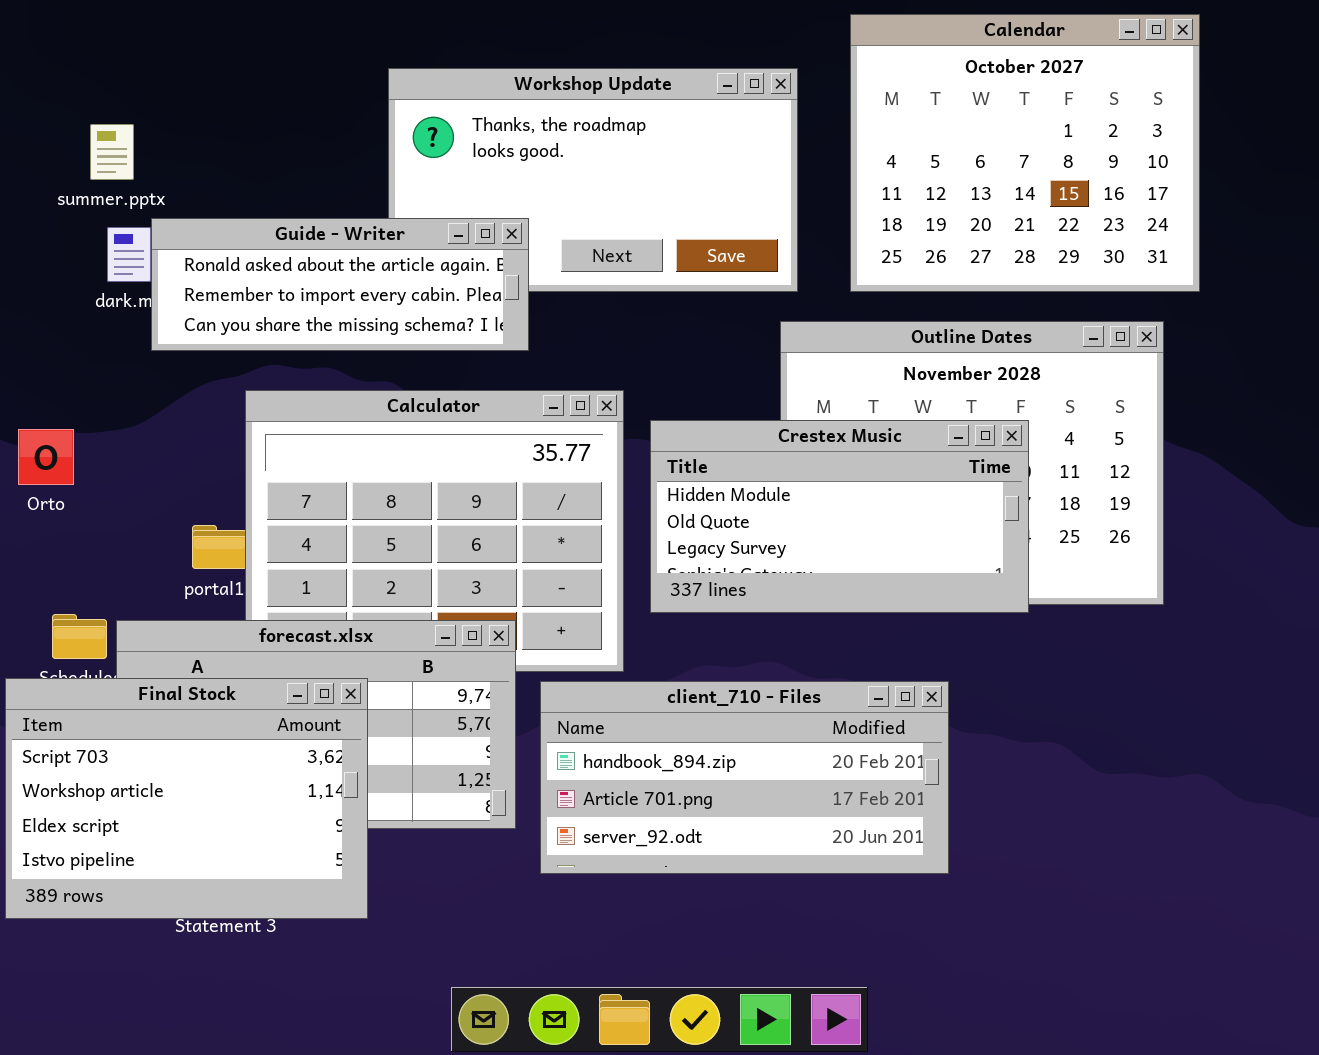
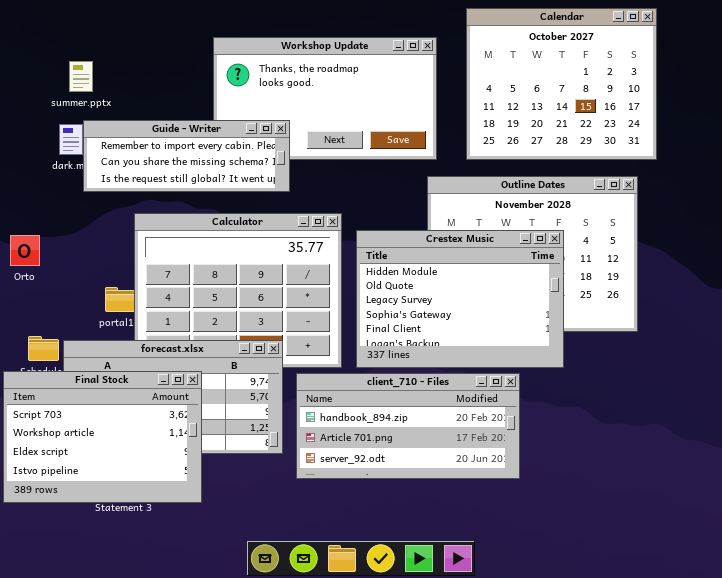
summer.pptx: [90,124,134,180] -> [69,61,93,92], moved
Guide - Writer: [151,218,529,351] -> [83,120,290,192], scrolled down 1 row
Crestex Music: [650,420,1029,613] -> [356,230,564,368], resized

